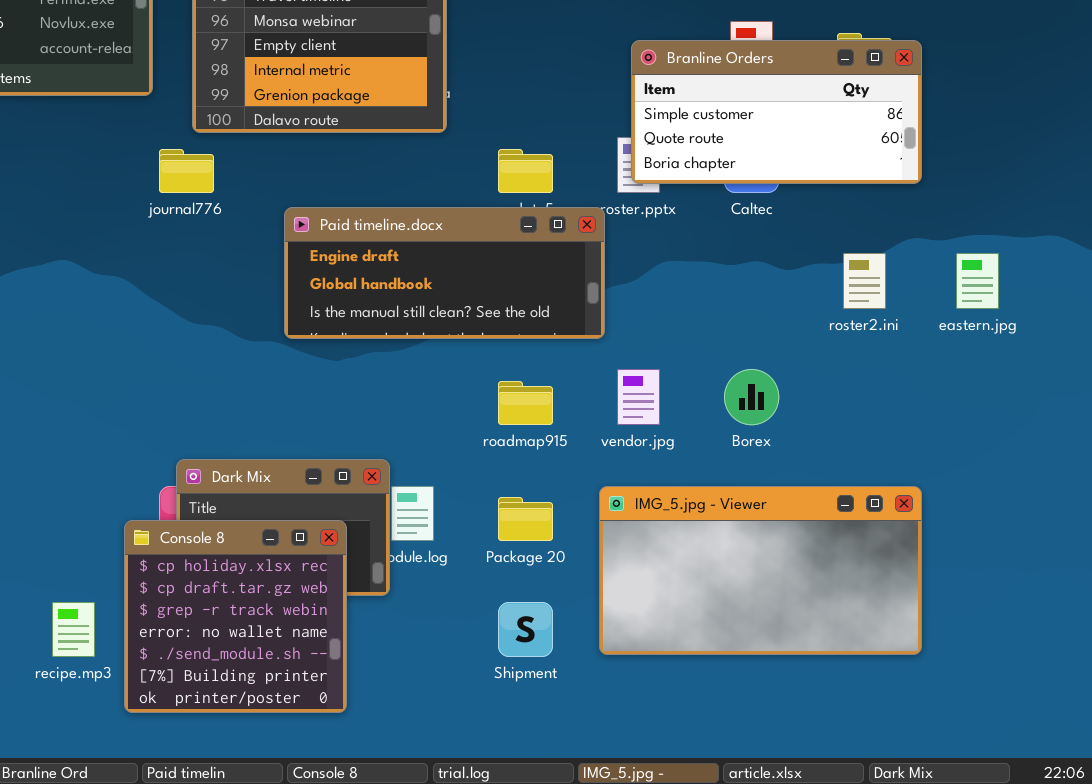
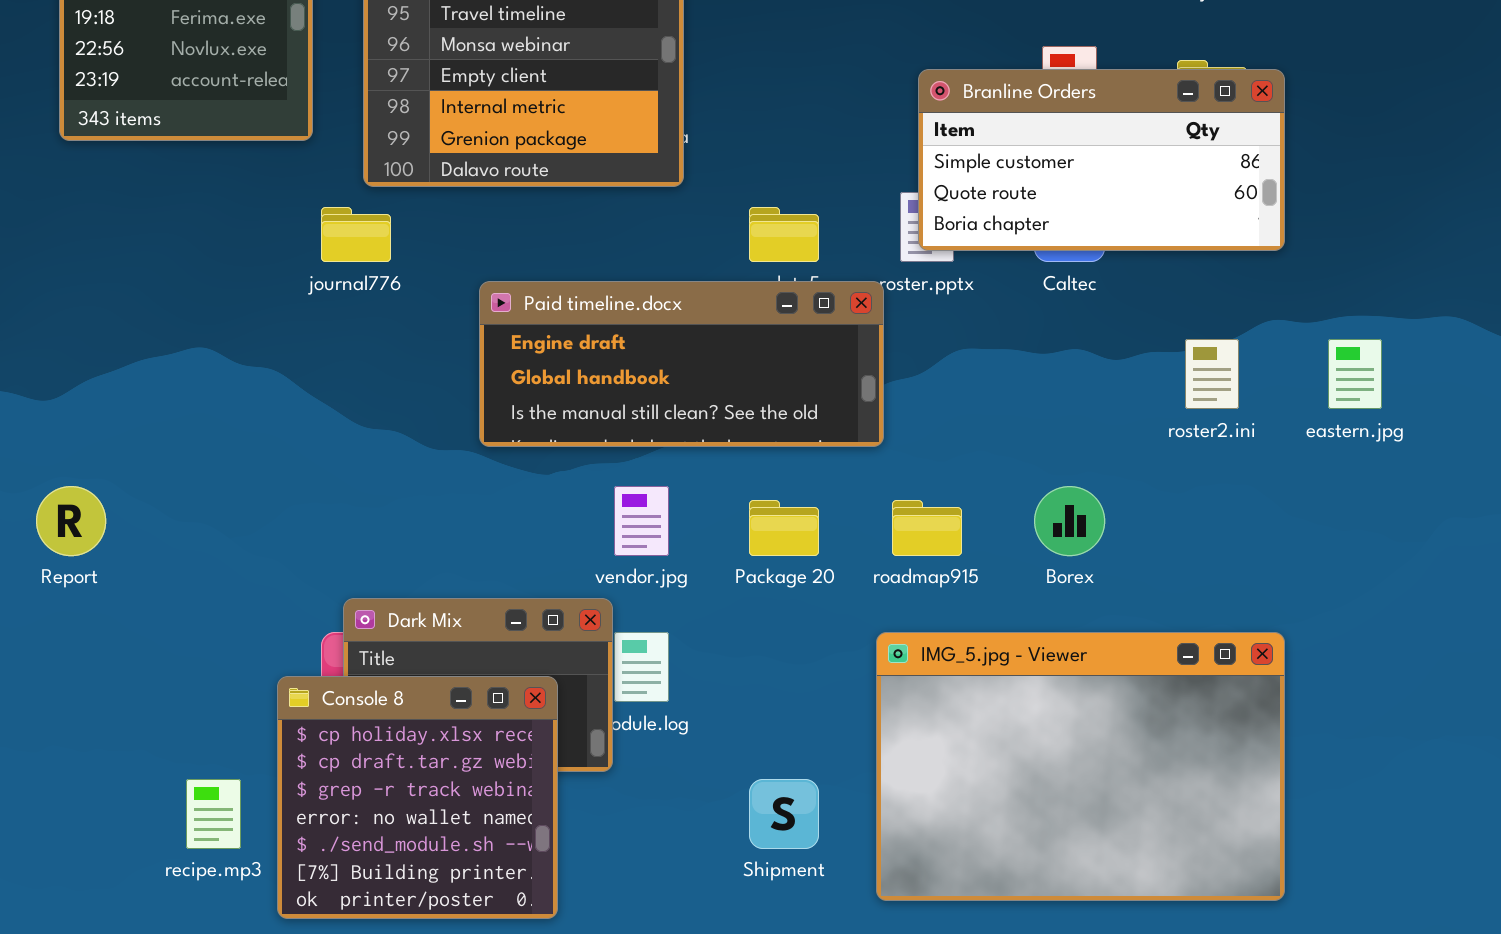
vendor.jpg: [617,369,660,425] -> [614,486,669,556], moved
roadmap915: [498,381,553,425] -> [892,500,962,556], moved
IMG_5.jpg - Viewer: [599,486,922,655] -> [876,632,1285,901], resized
Package 20: [498,497,553,541] -> [749,500,819,556], moved

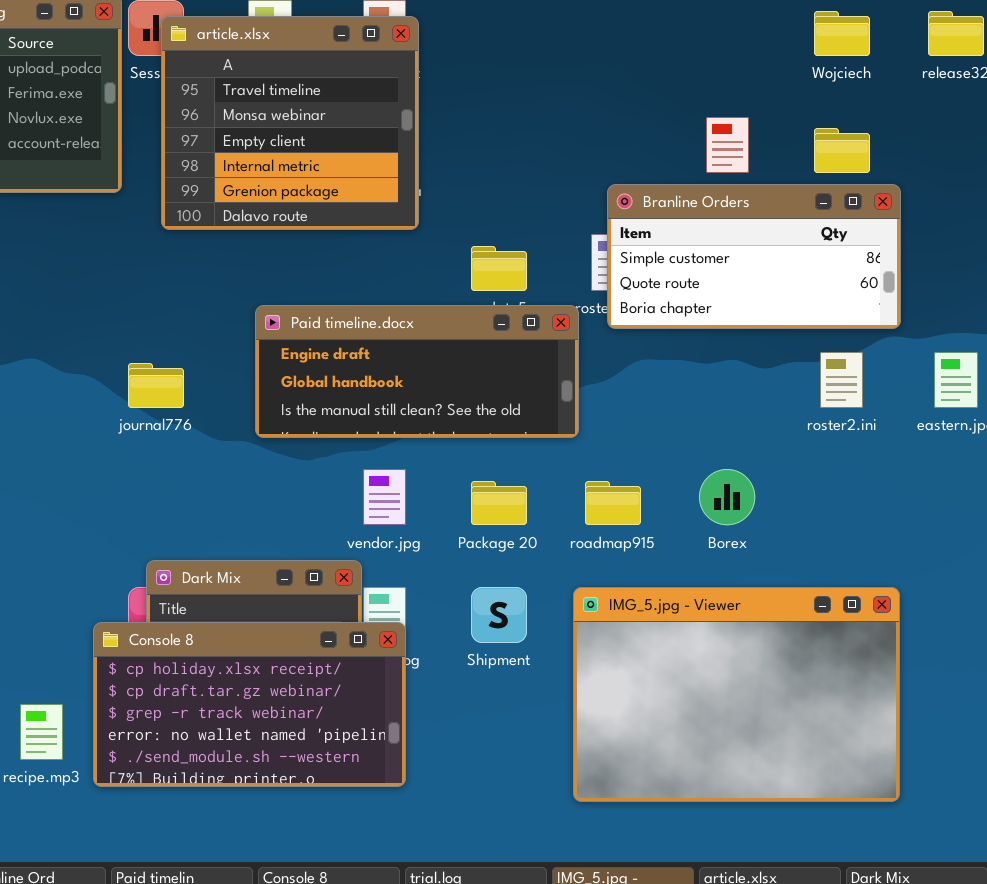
Branline Orders: [918,69,1285,251] -> [607,184,901,329], moved
journal776: [321,207,391,262] -> [128,363,184,408], moved
Console 8: [277,676,558,919] -> [93,622,406,787], resized
Shipment: [749,779,819,849] -> [471,587,527,643], moved

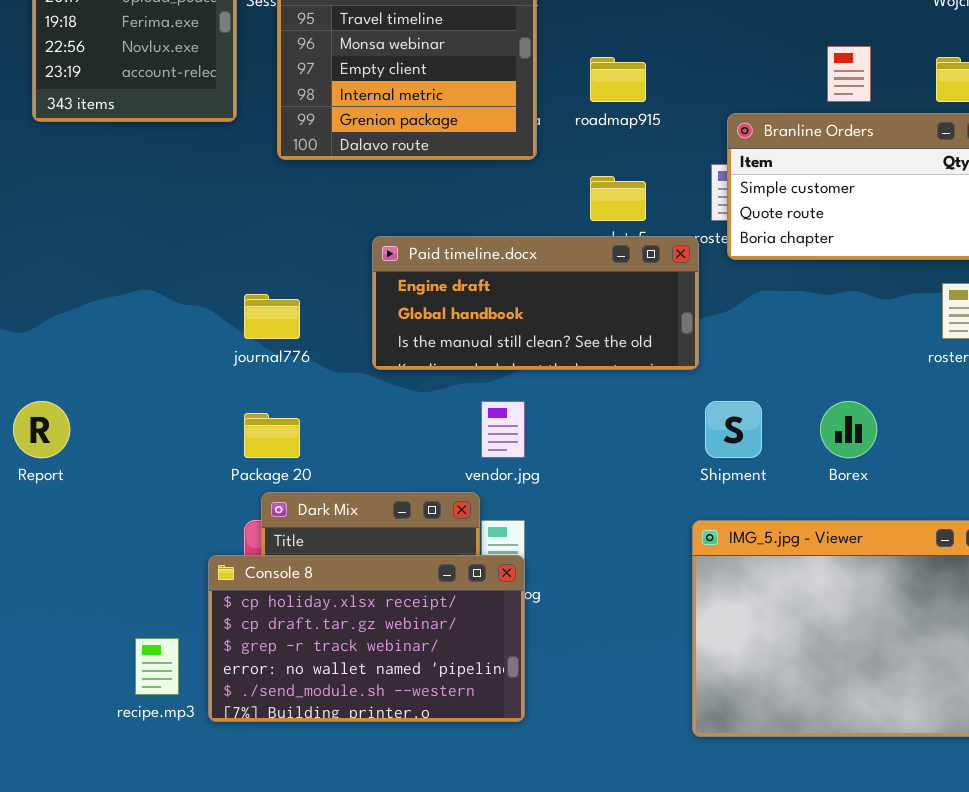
Package 20: [471,481,527,525] -> [244,413,300,458], moved
roadmap915: [585,481,641,525] -> [590,57,646,102], moved
Shipment: [471,587,527,643] -> [705,401,762,458], moved

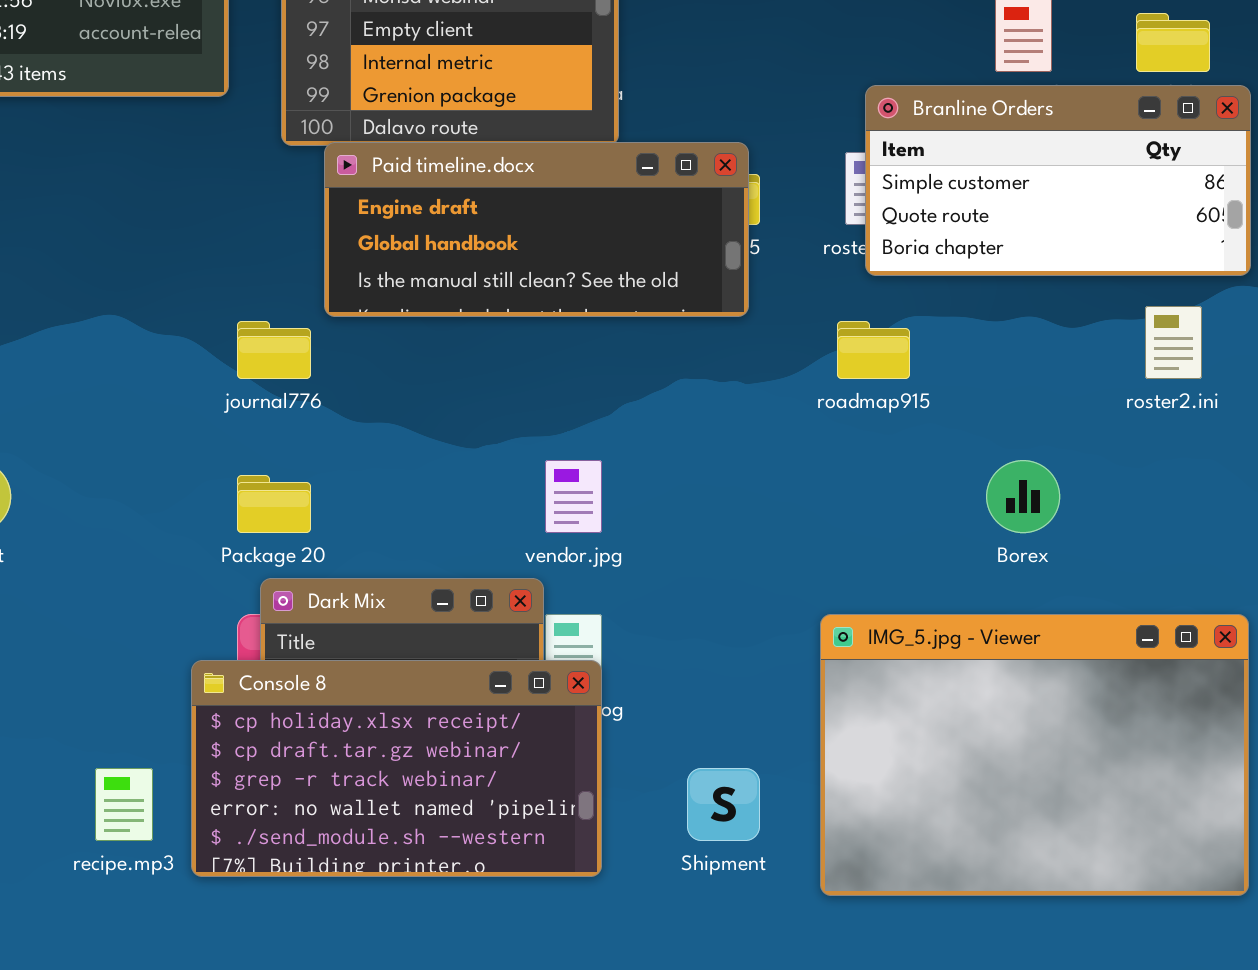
roadmap915: [590,57,646,102] -> [837,321,910,379], moved
Paid timeline.docx: [372,236,699,370] -> [324,142,749,317], moved
Shipment: [705,401,762,458] -> [687,768,760,841], moved

